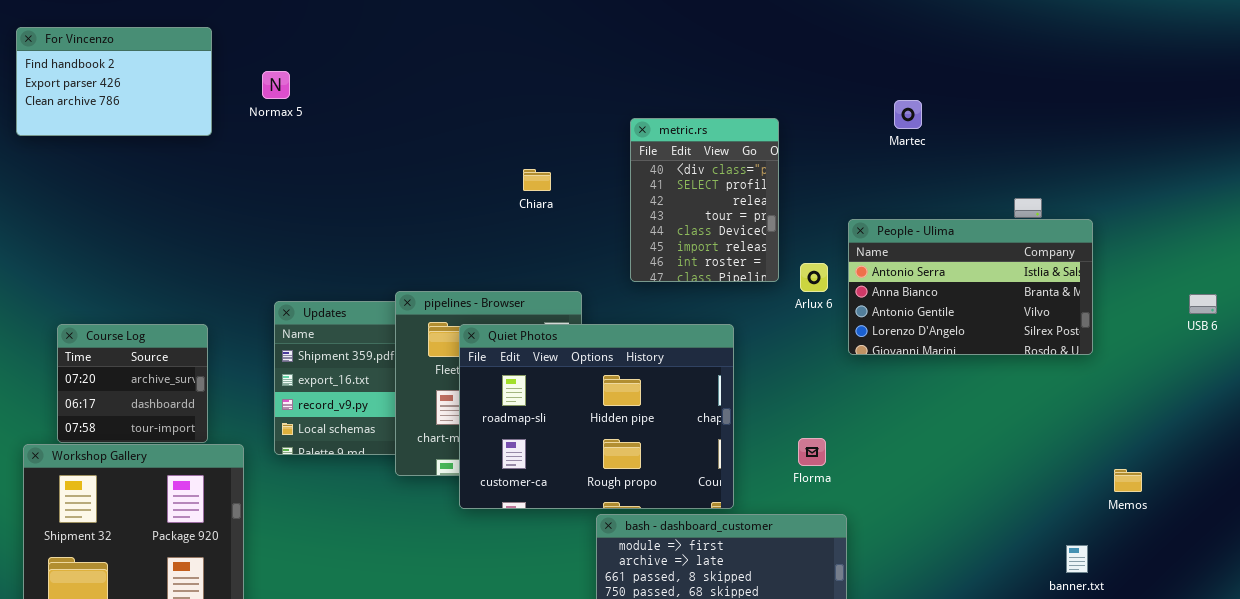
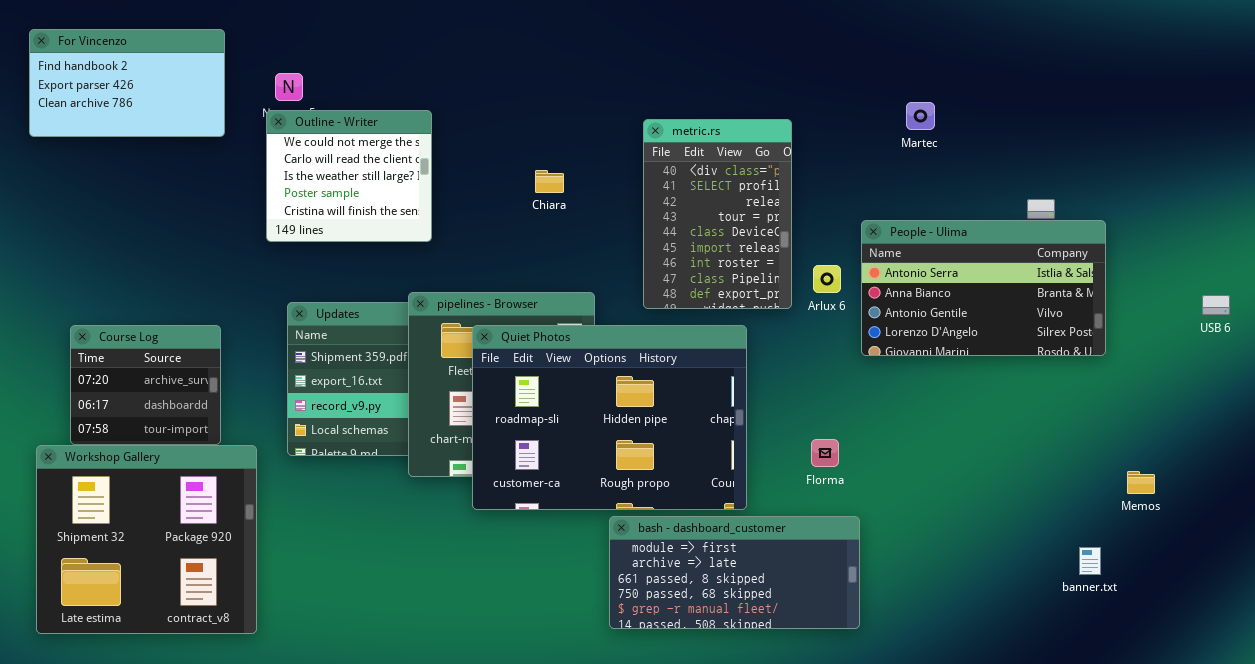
Outline - Writer: none -> [266,110,432,242], opened
metric.rs: [630,118,779,282] -> [643,119,792,309], resized

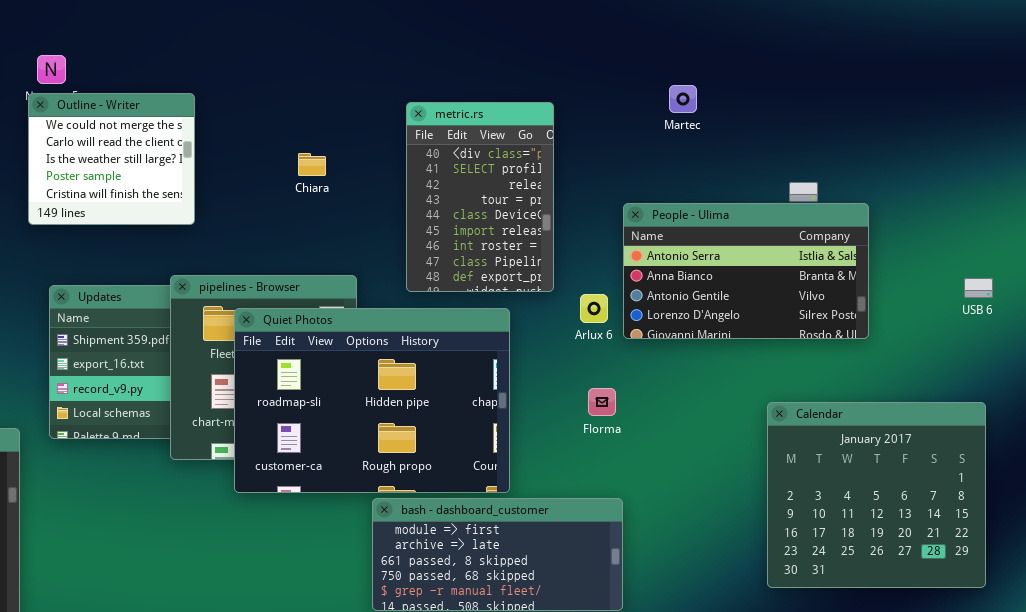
Arlux 6: [813,265,841,293] -> [580,294,608,323], moved
Calendar: none -> [767,402,986,588], opened
Florma: [811,439,839,467] -> [588,388,616,416], moved

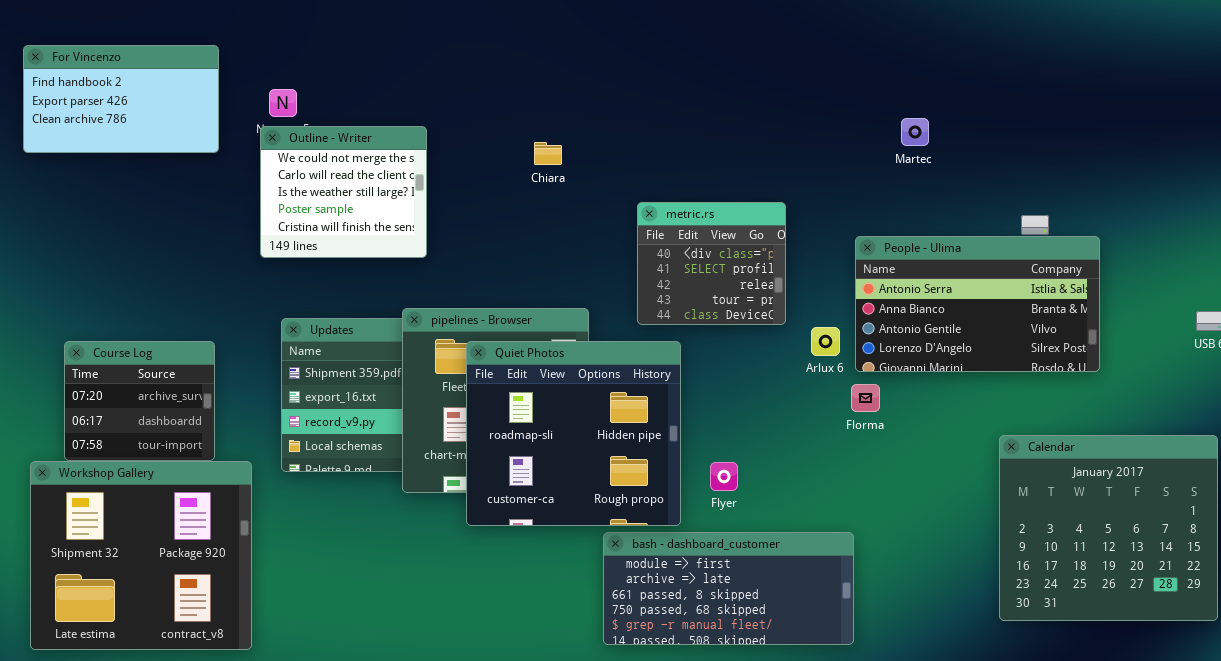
metric.rs: [406,102,554,292] -> [637,202,786,325], resized
Chiara: [298,153,326,176] -> [534,142,562,165], moved
Quiet Photos: [234,308,510,493] -> [466,341,681,526], resized
Florma: [588,388,616,416] -> [851,384,880,412], moved

